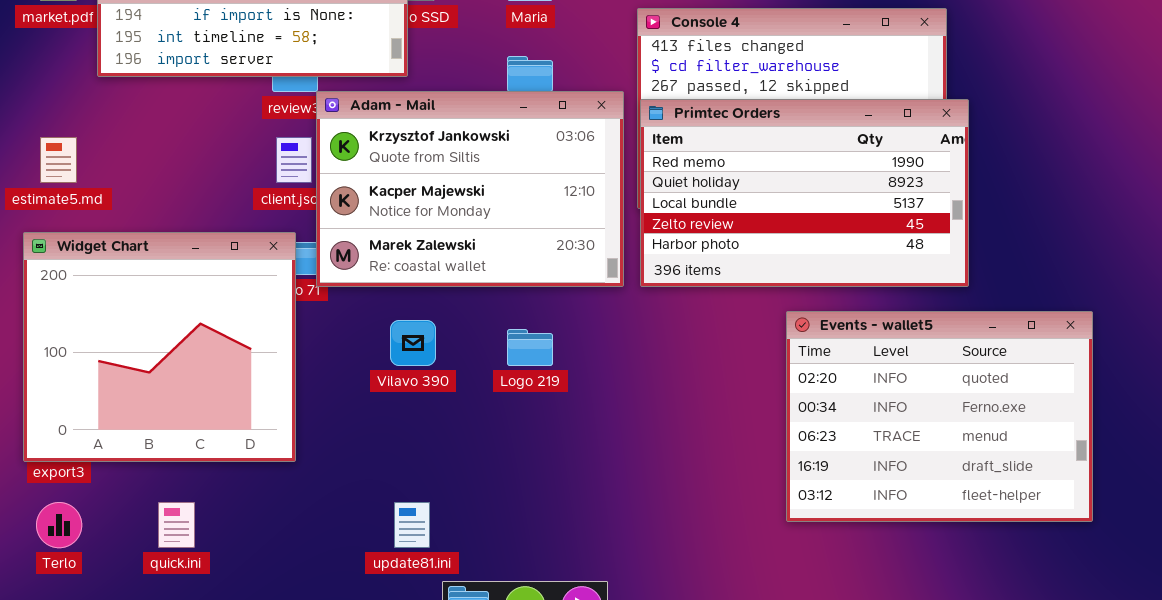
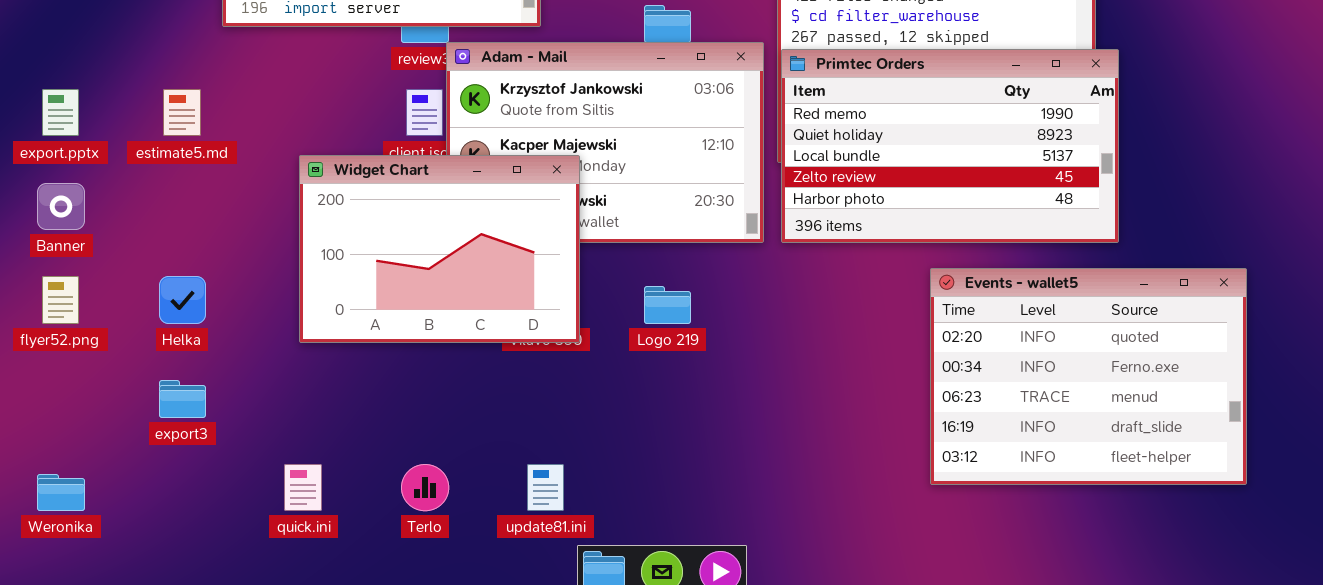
Widget Chart: [23,232,296,462] -> [299,155,580,343], moved, resized
Terlo: [36,502,82,548] -> [401,464,449,511], moved

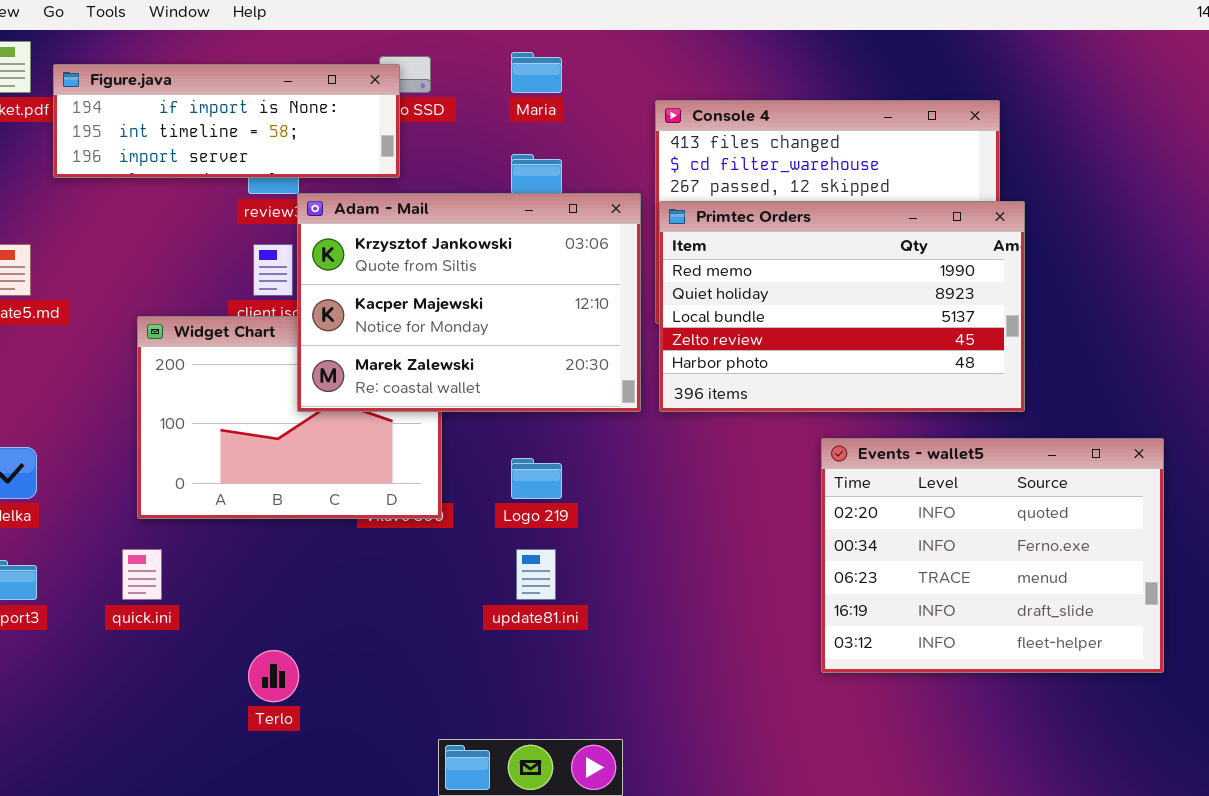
Adam - Mail: [446,42,764,243] -> [297,193,641,412], raised
quick.ini: [284,464,322,511] -> [122,549,162,600], moved
update81.ini: [527,464,564,511] -> [516,549,556,600], moved

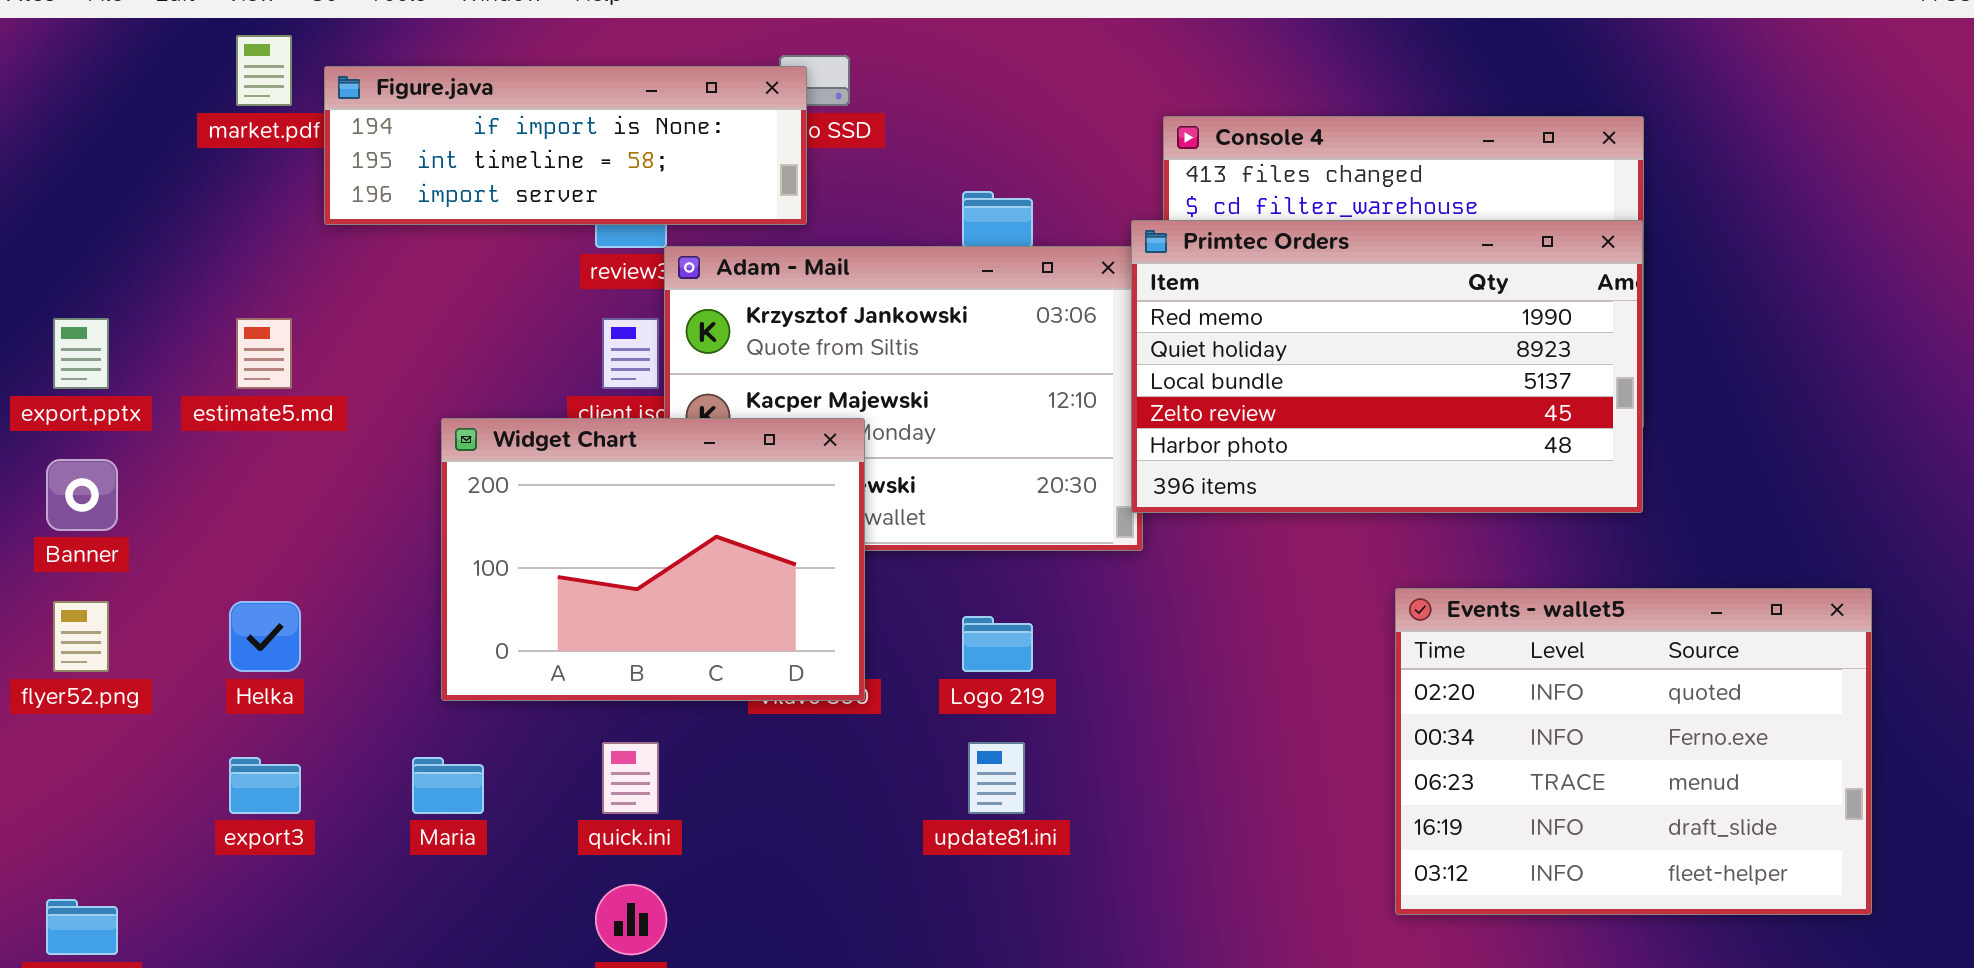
Maria: [511,52,562,93] -> [412,757,484,814], moved
Primtec Orders: [659,201,1025,412] -> [1131,220,1643,513], moved
Widget Chart: [137,316,442,519] -> [441,418,865,701], raised
quick.ini: [122,549,162,600] -> [602,742,659,814], moved

